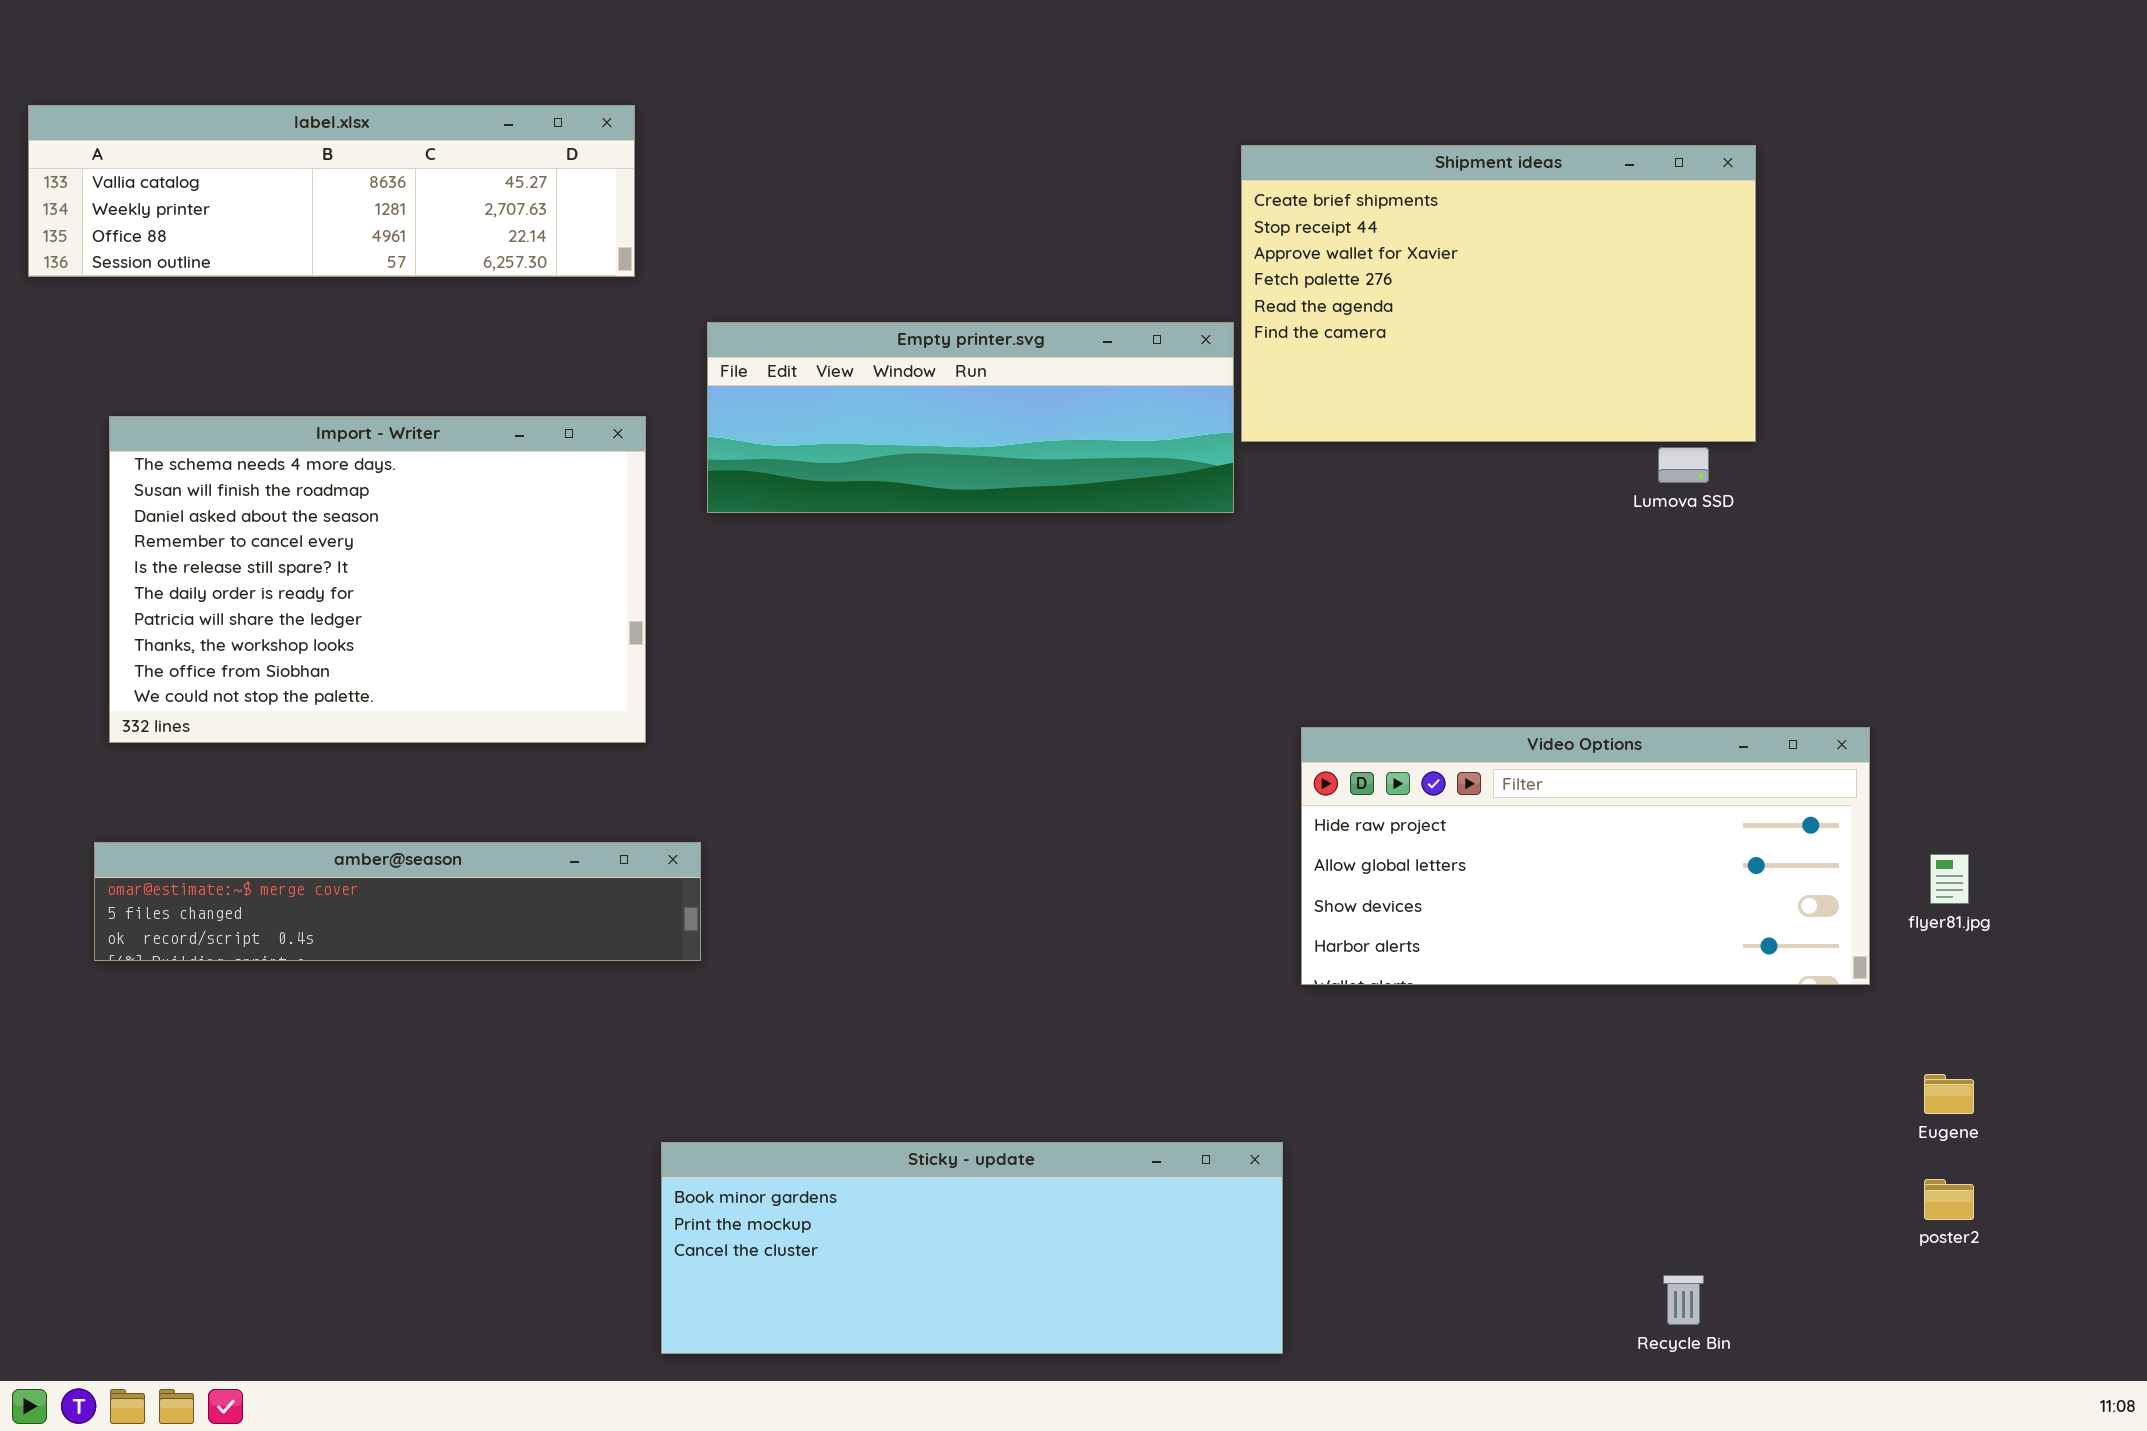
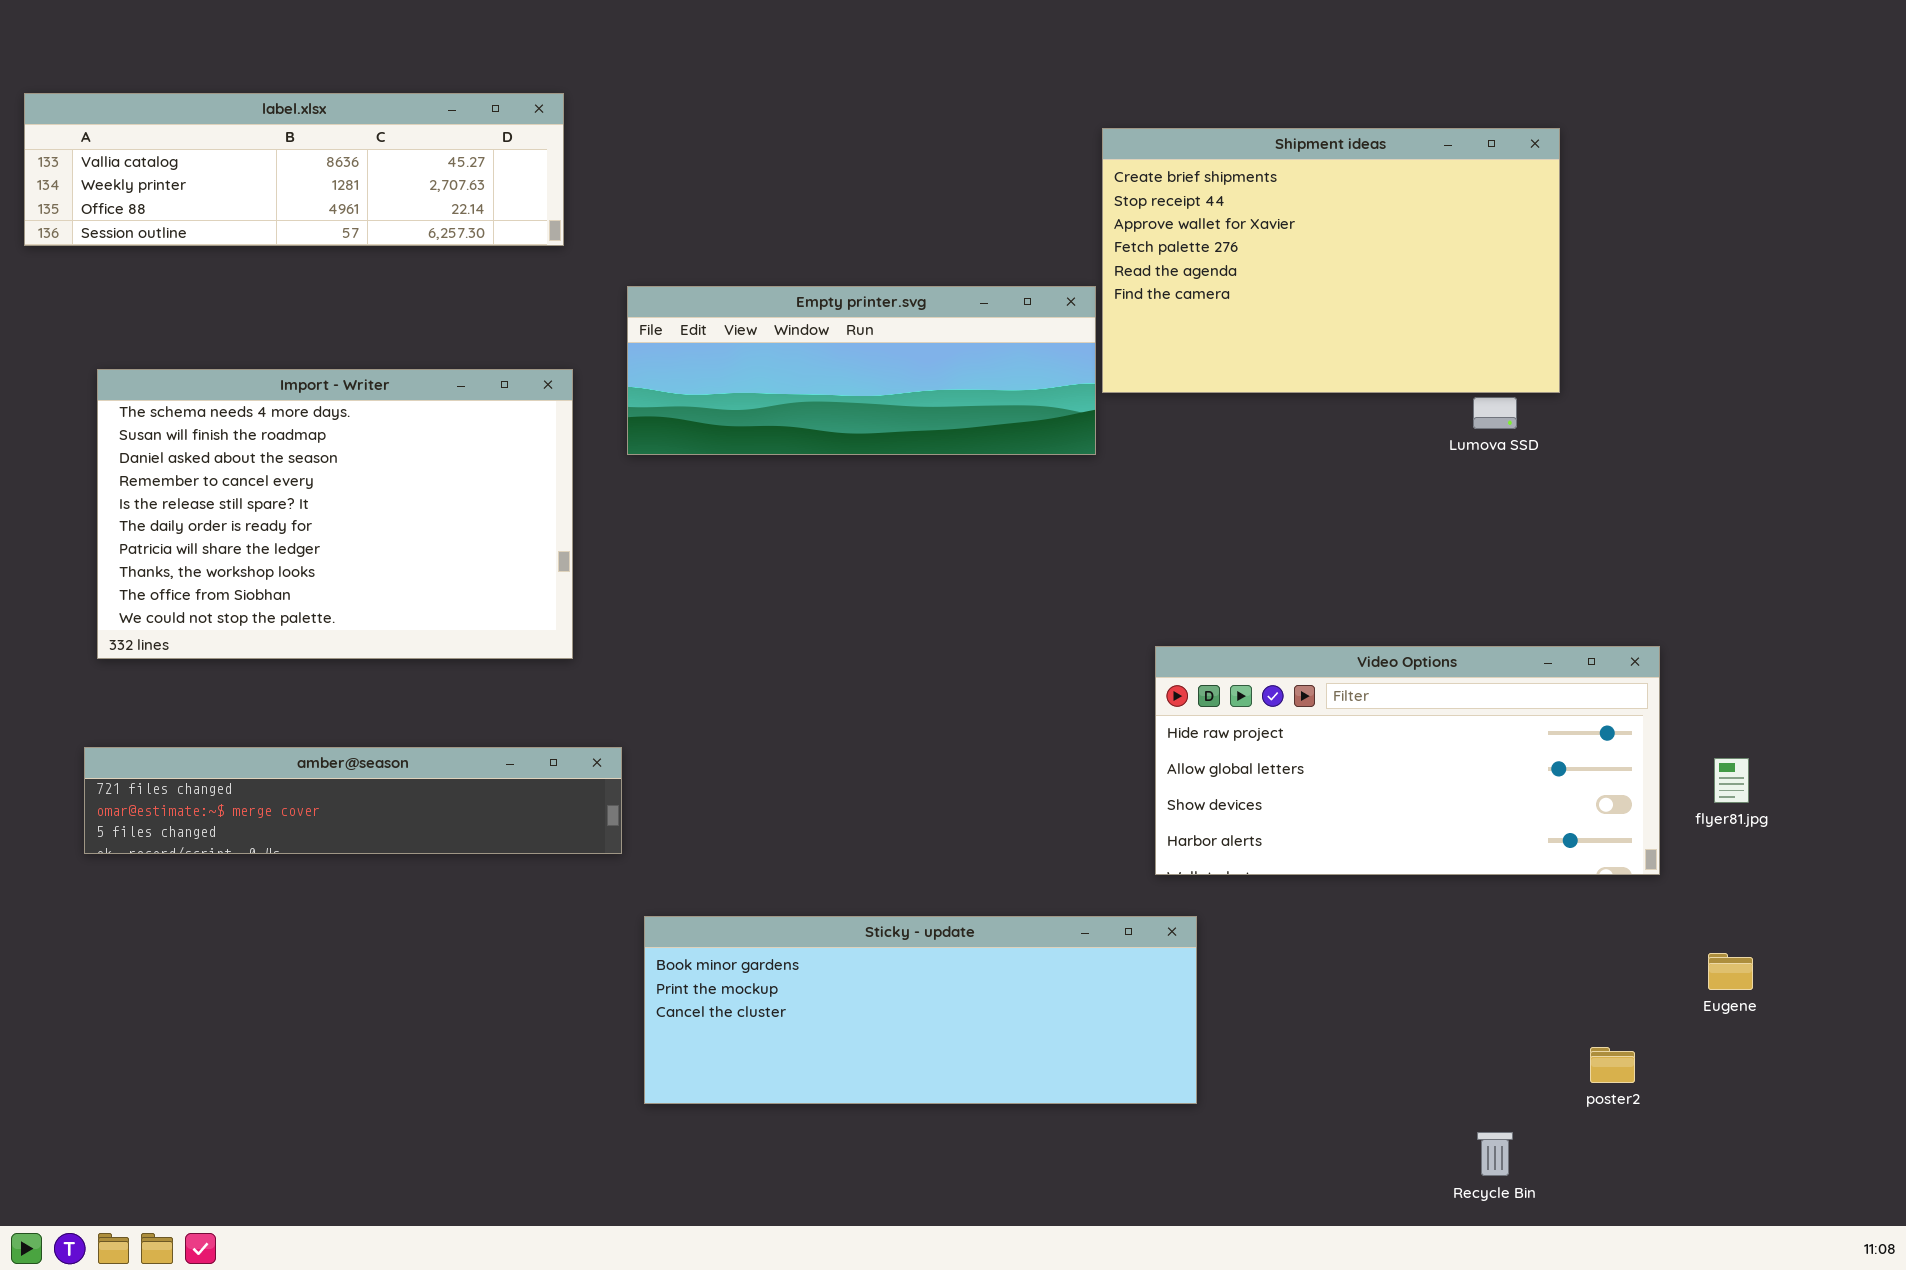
amber@season: [94,842,701,961] -> [84,747,622,854], scrolled up 1 row
Sticky - update: [661,1142,1283,1354] -> [644,916,1197,1104], moved
poster2: [1924,1179,1974,1220] -> [1590,1047,1635,1083], moved

